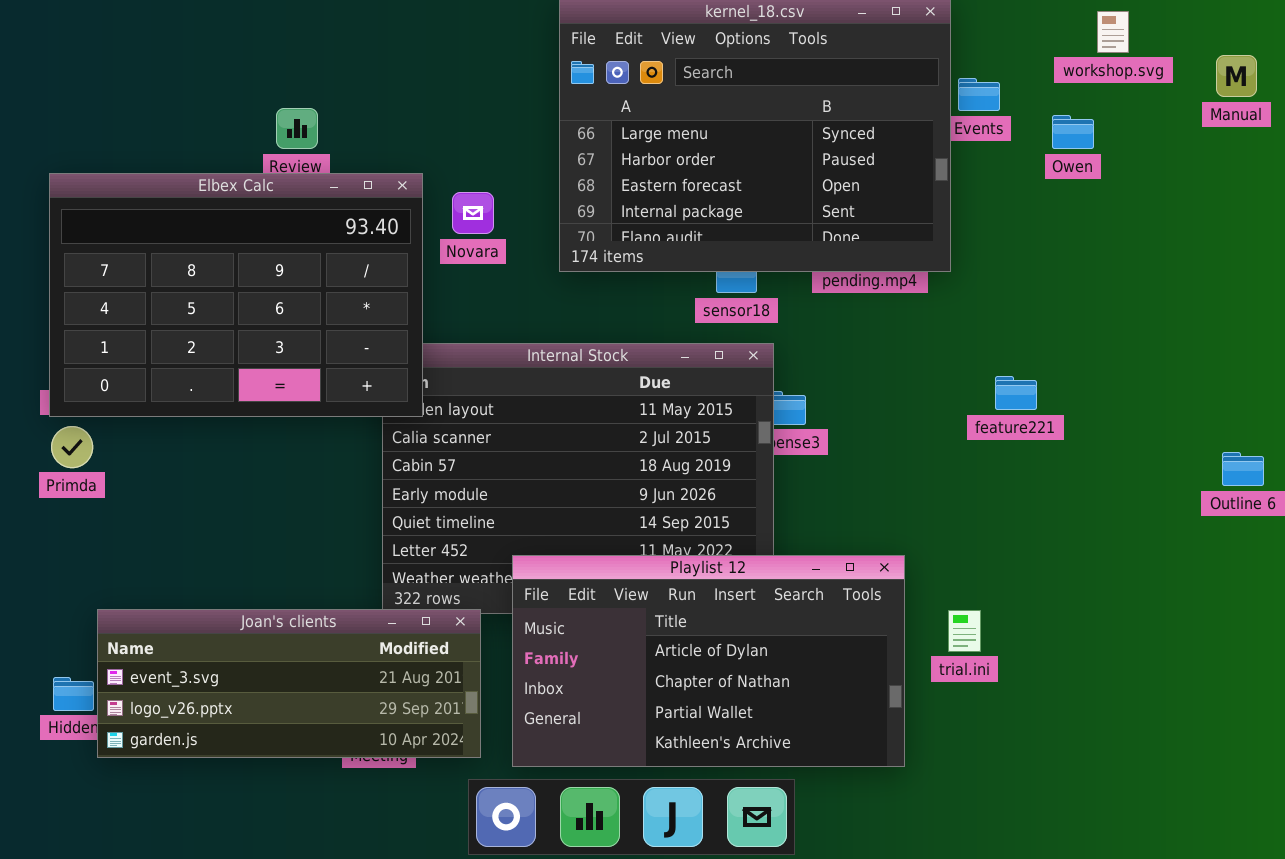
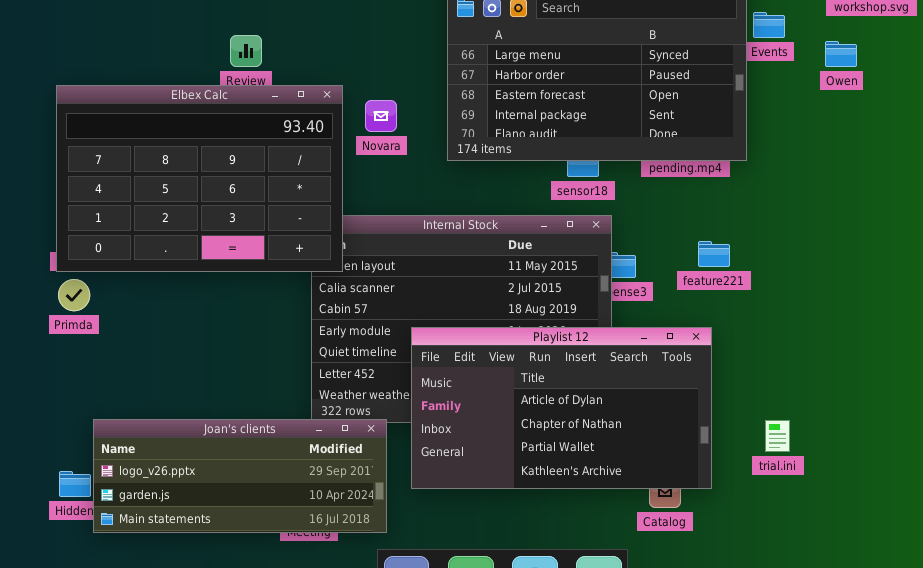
feature221: [995,376,1037,410] -> [698,241,730,267], moved
Playlist 12: [512,555,905,767] -> [411,327,712,489], moved
Joan's clients: [97,609,481,758] -> [93,419,387,533], scrolled down 1 row
trial.ini: [948,610,981,652] -> [765,420,790,452], moved

